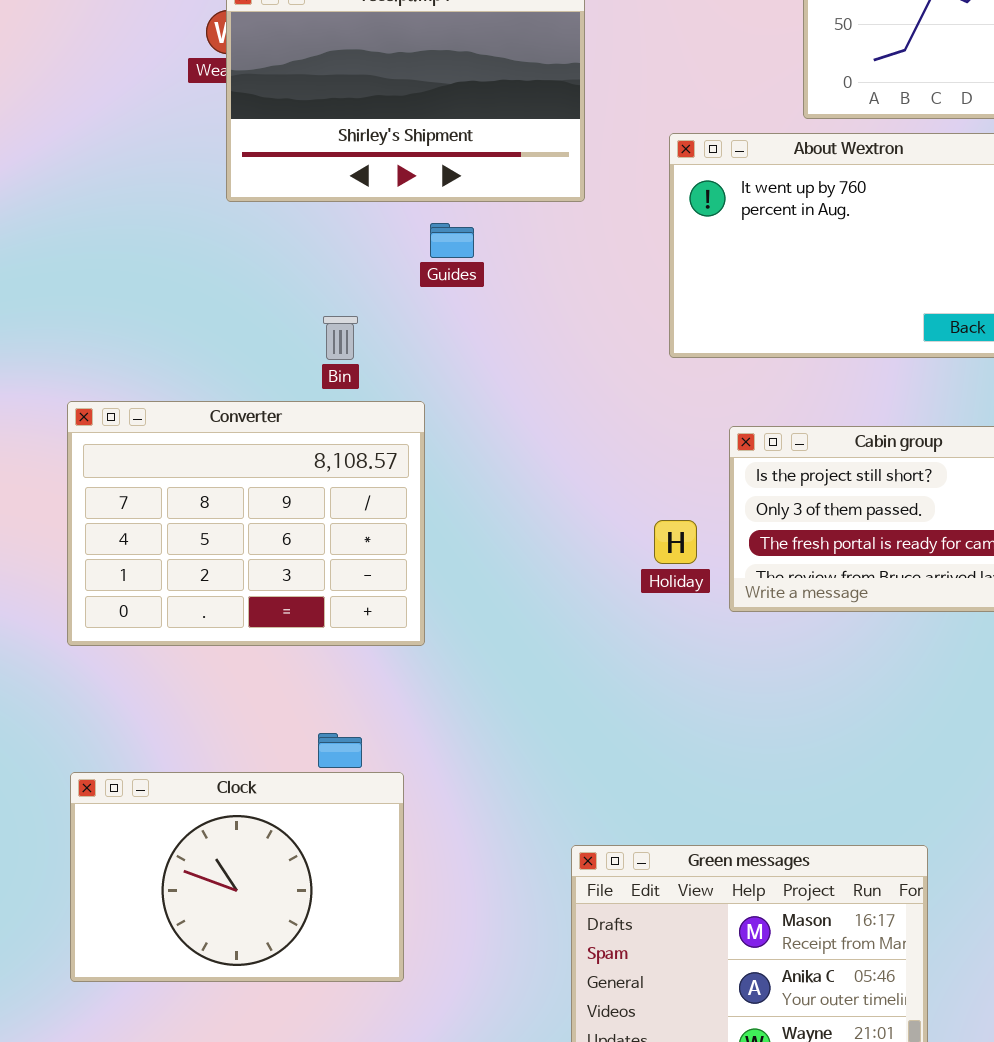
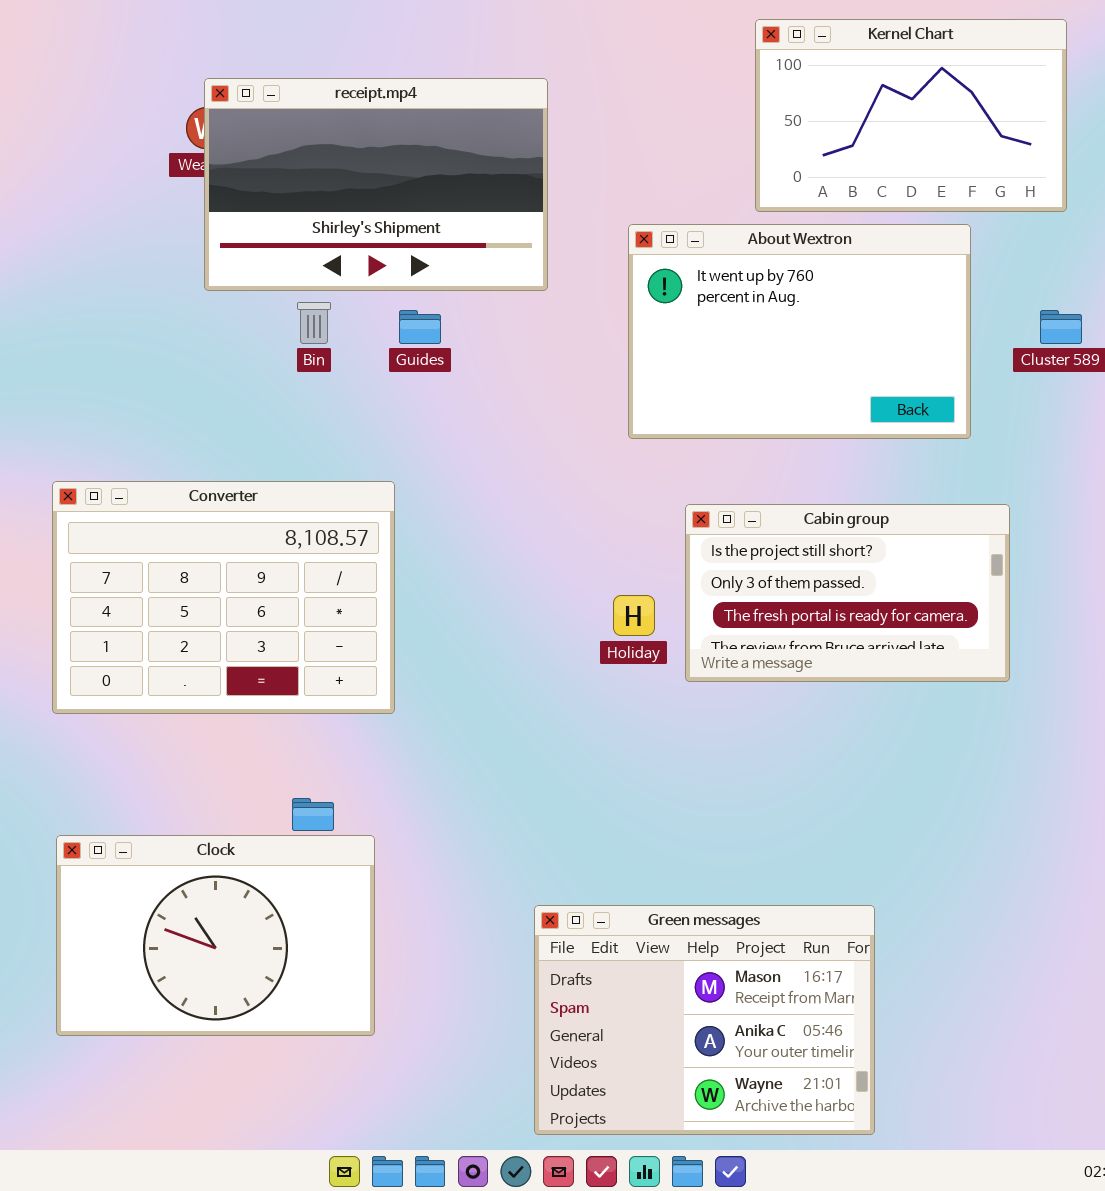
Bin: [323,316,358,360] -> [297,302,331,344], moved

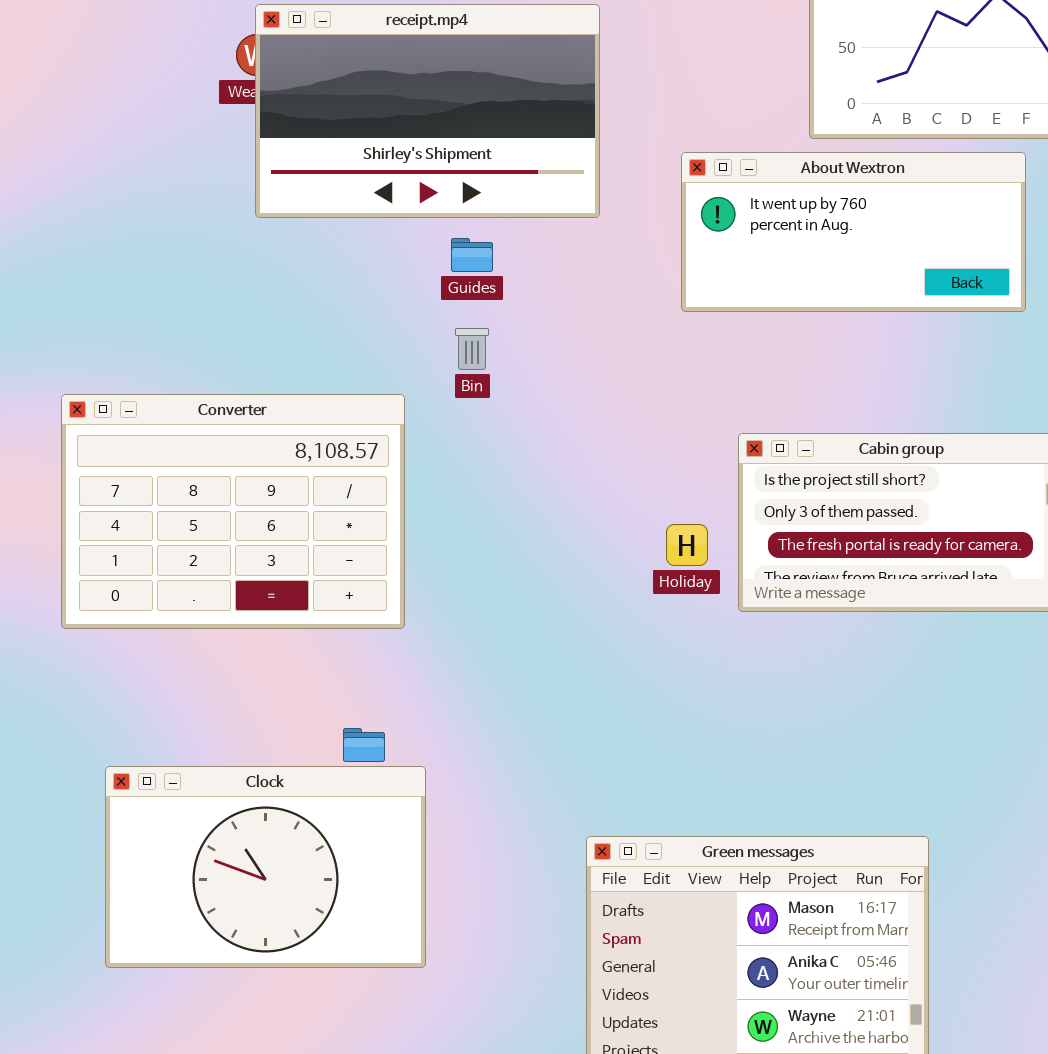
About Wextron: [628,224,971,439] -> [681,152,1026,312], resized
Bin: [297,302,331,344] -> [455,328,489,370], moved
Converter: [52,481,395,714] -> [61,394,405,629], moved

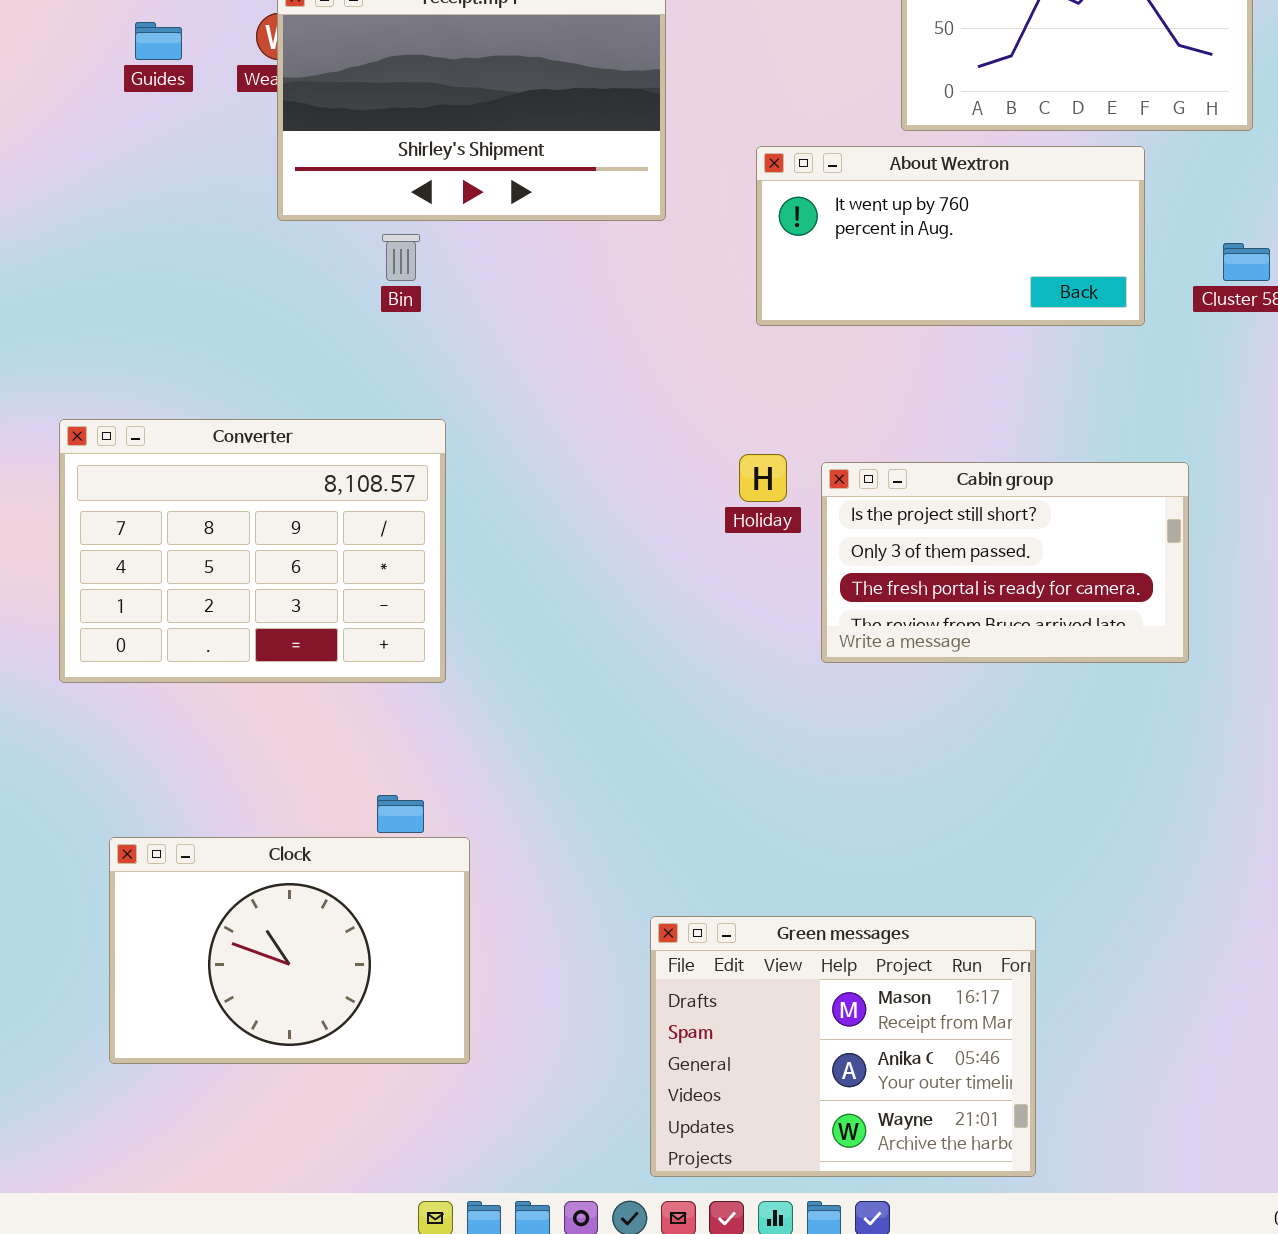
Guides: [451,238,493,272] -> [135,22,182,60], moved
Bin: [455,328,489,370] -> [382,234,420,281], moved
Holiday: [666,524,708,566] -> [739,454,787,502], moved

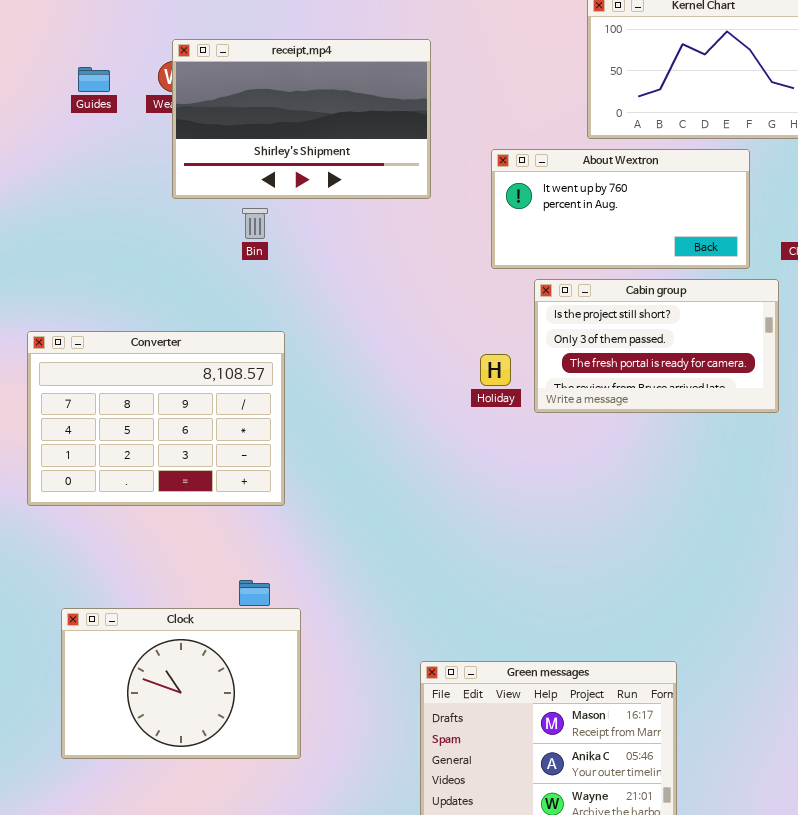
Cabin group: [821,462,1189,663] -> [534,279,779,413], moved

